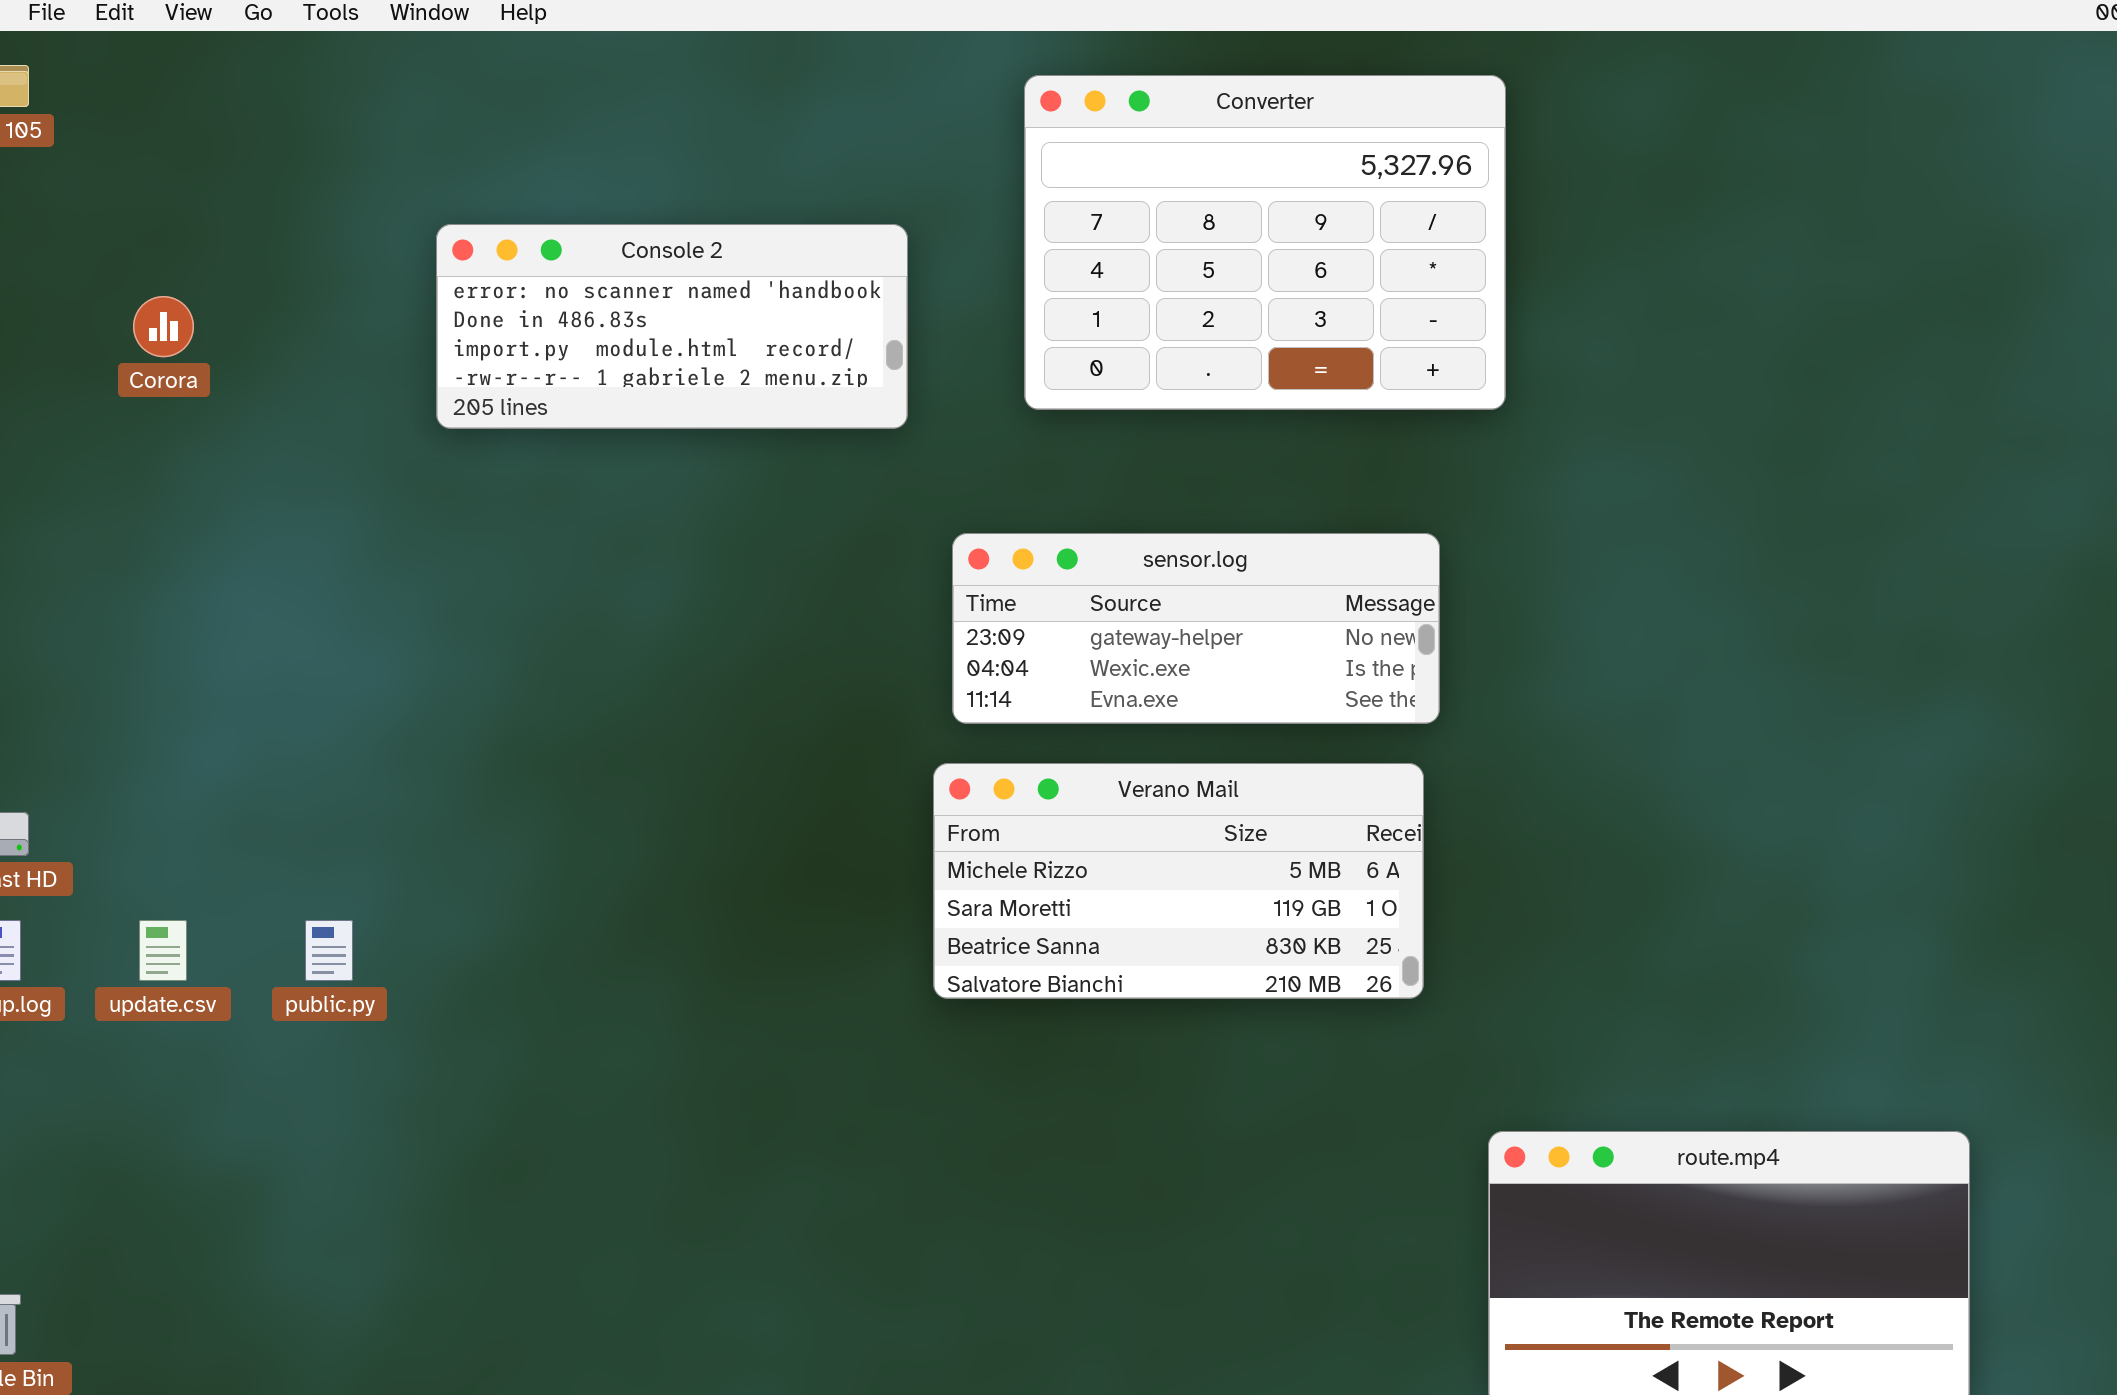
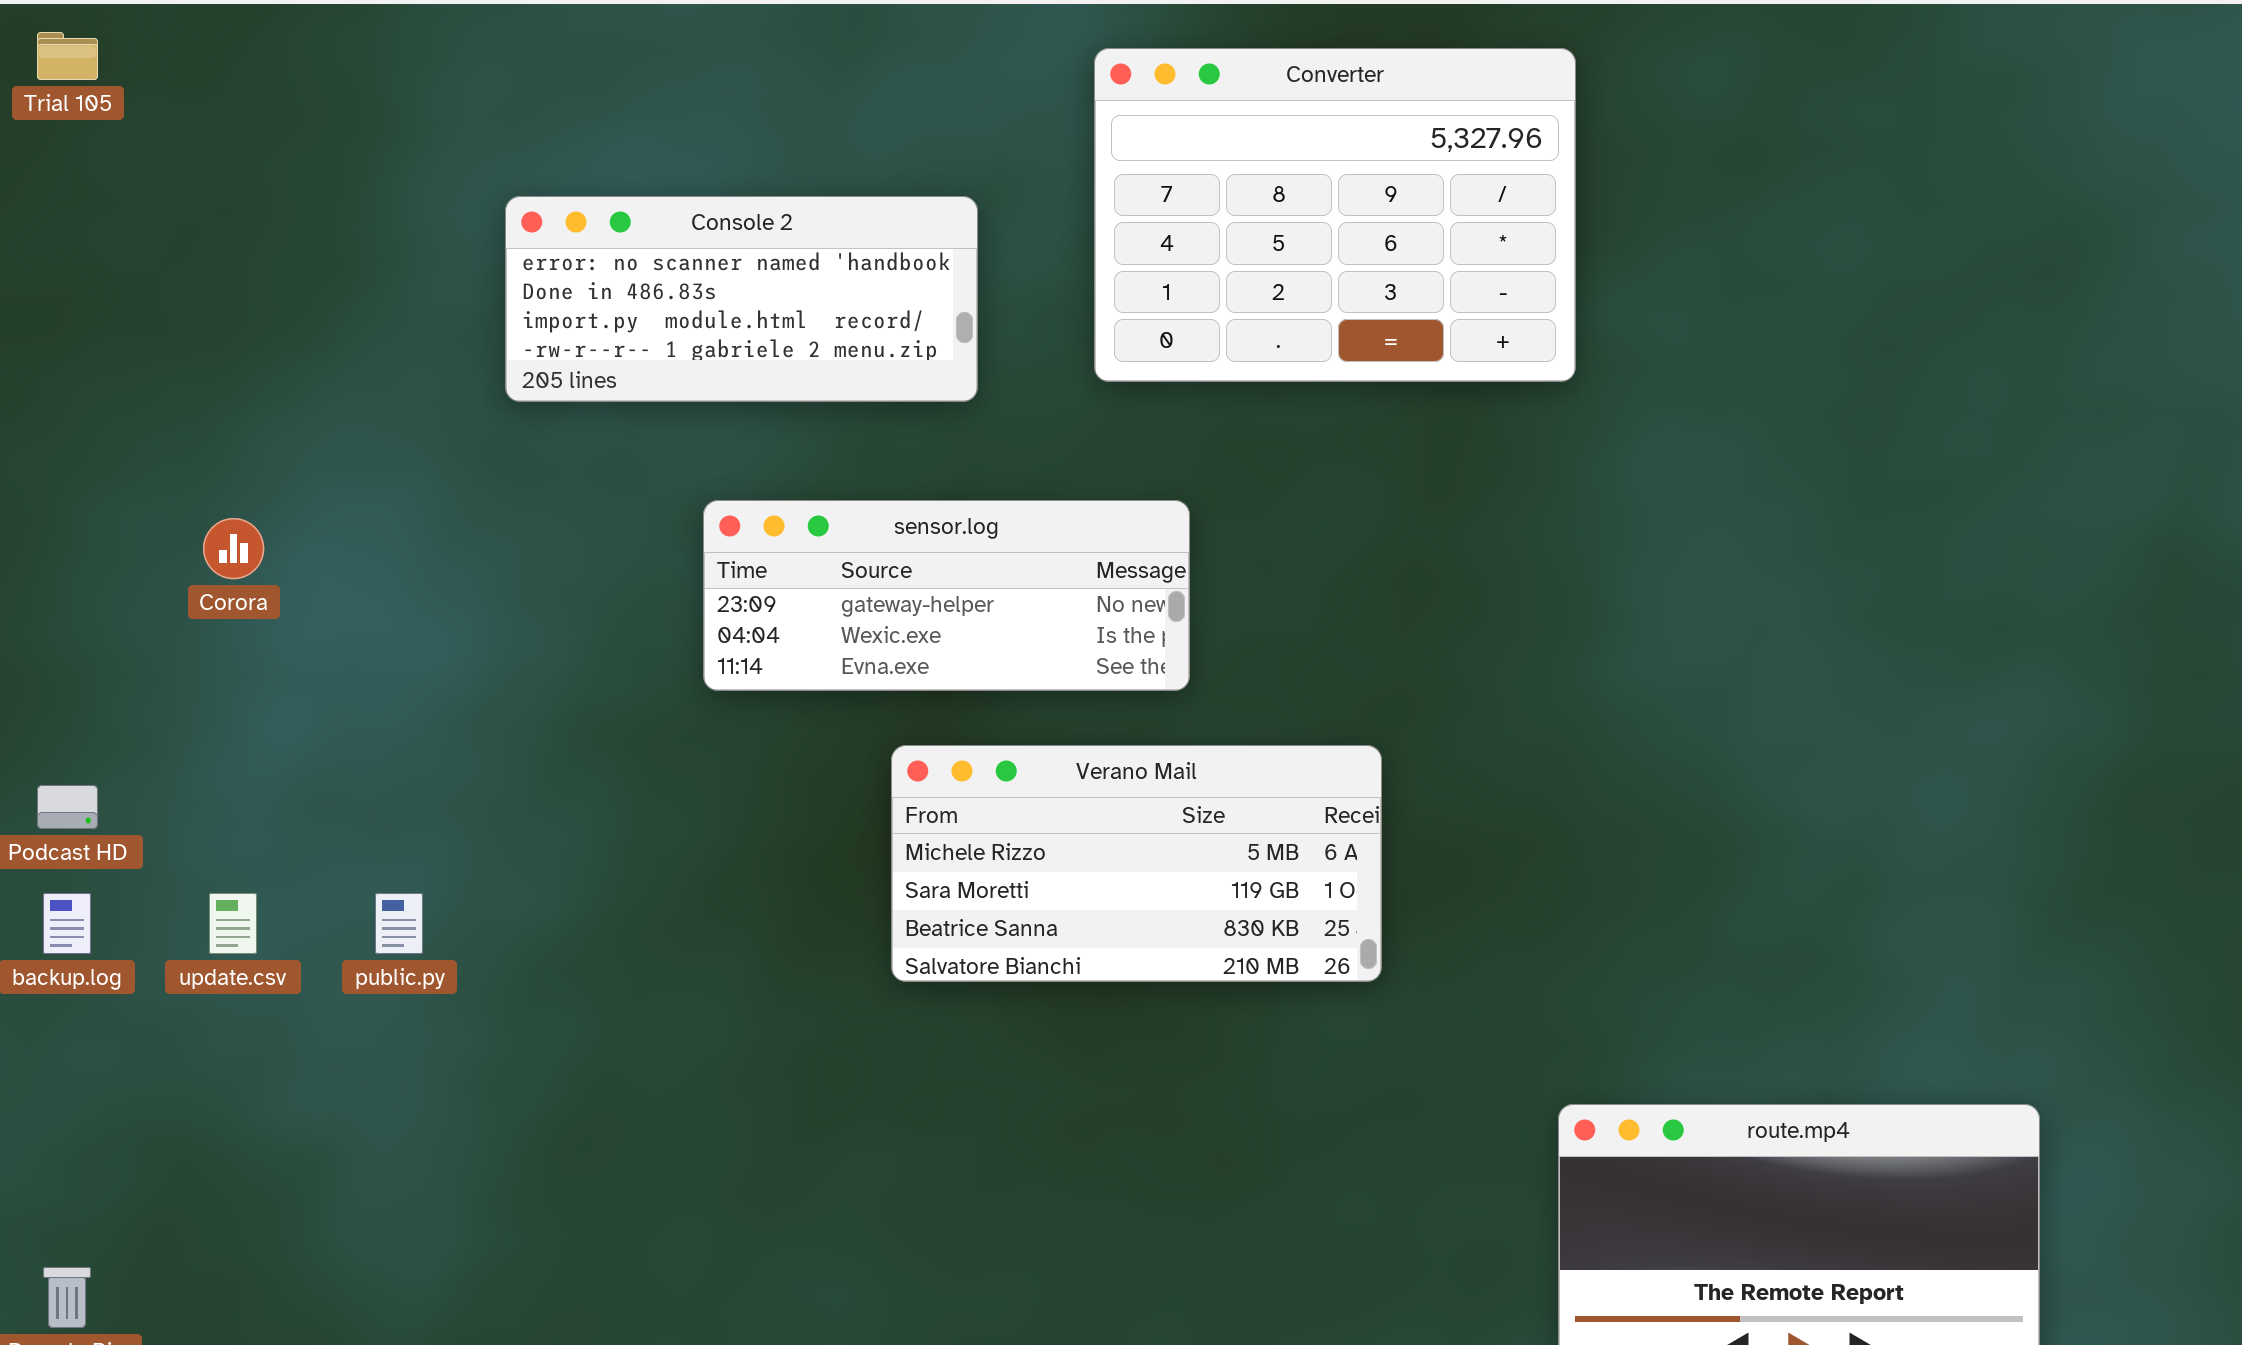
Corora: [133,296,194,357] -> [203,518,264,579], moved
sensor.log: [952,533,1440,724] -> [703,500,1190,691], moved
Verano Mail: [933,763,1424,999] -> [891,745,1382,982], moved

